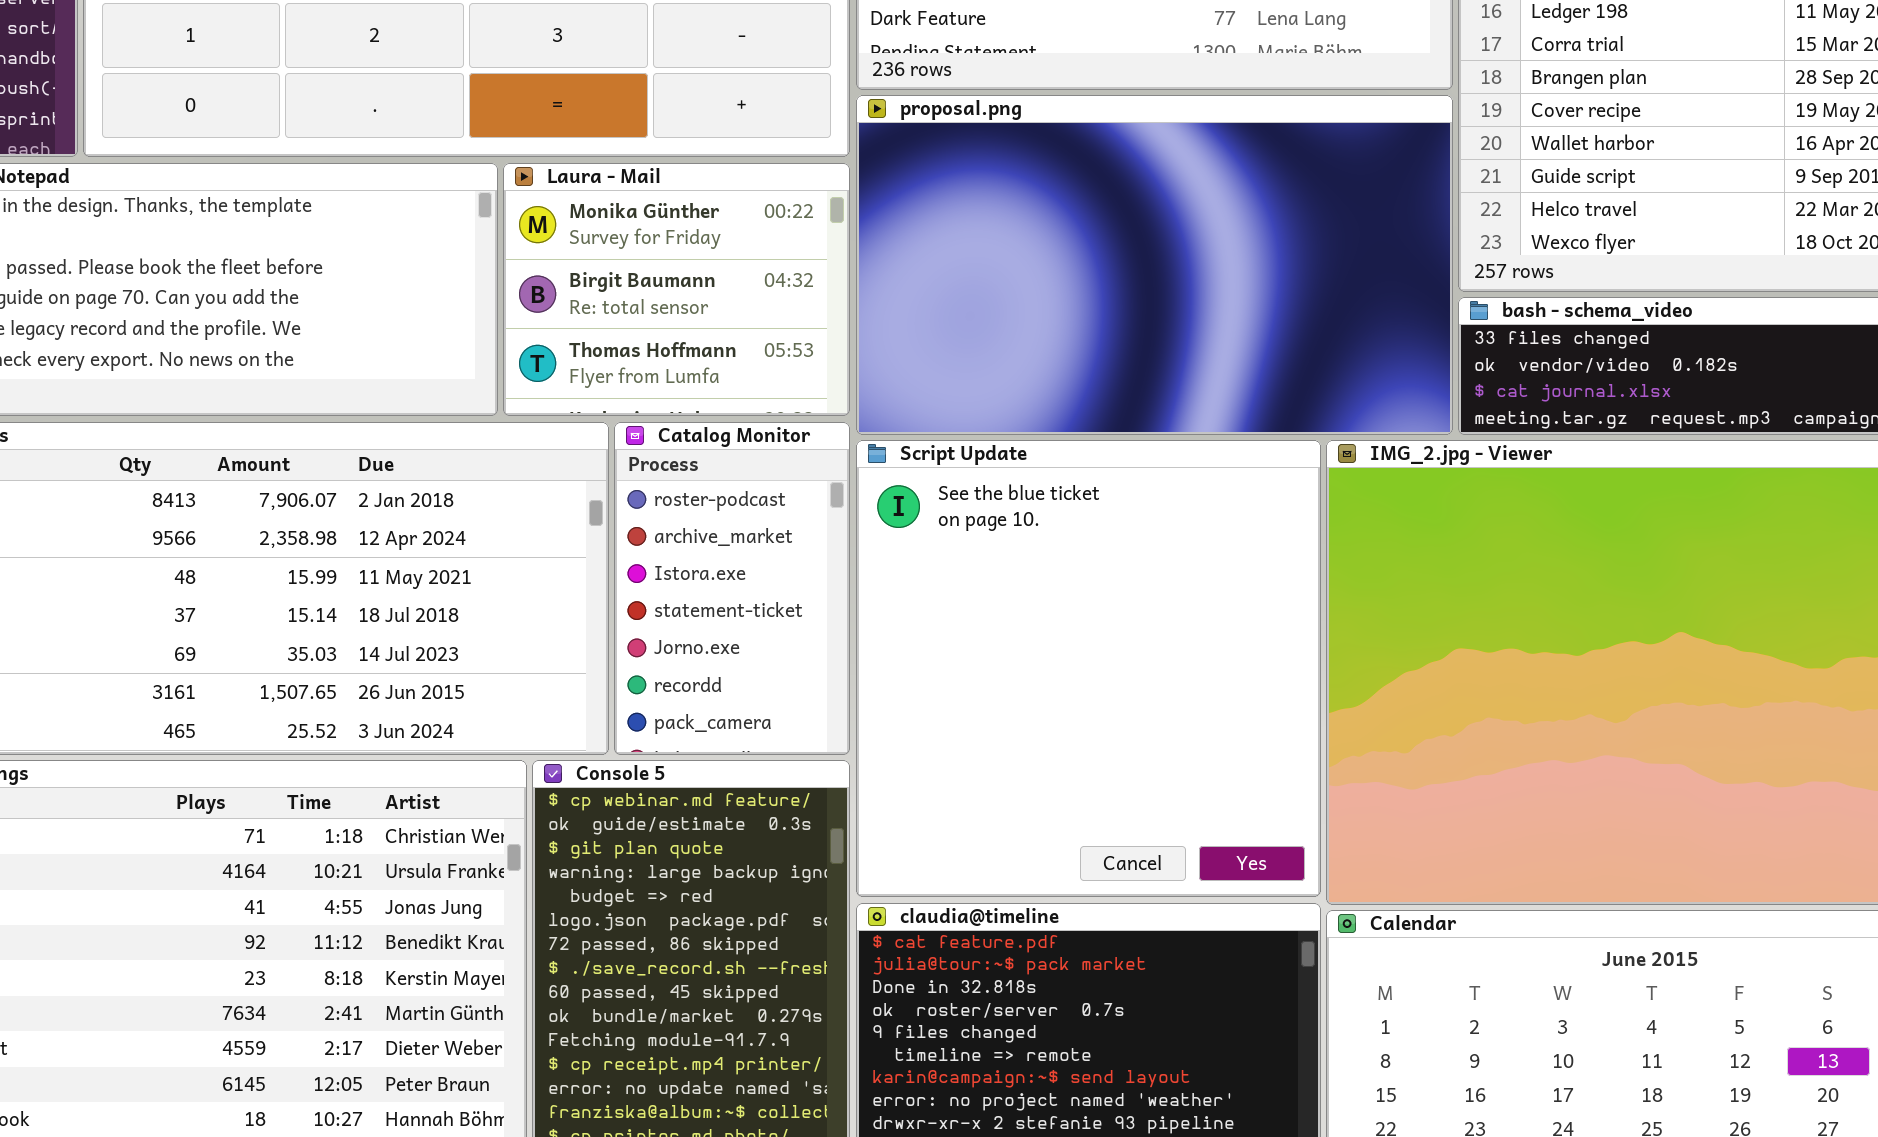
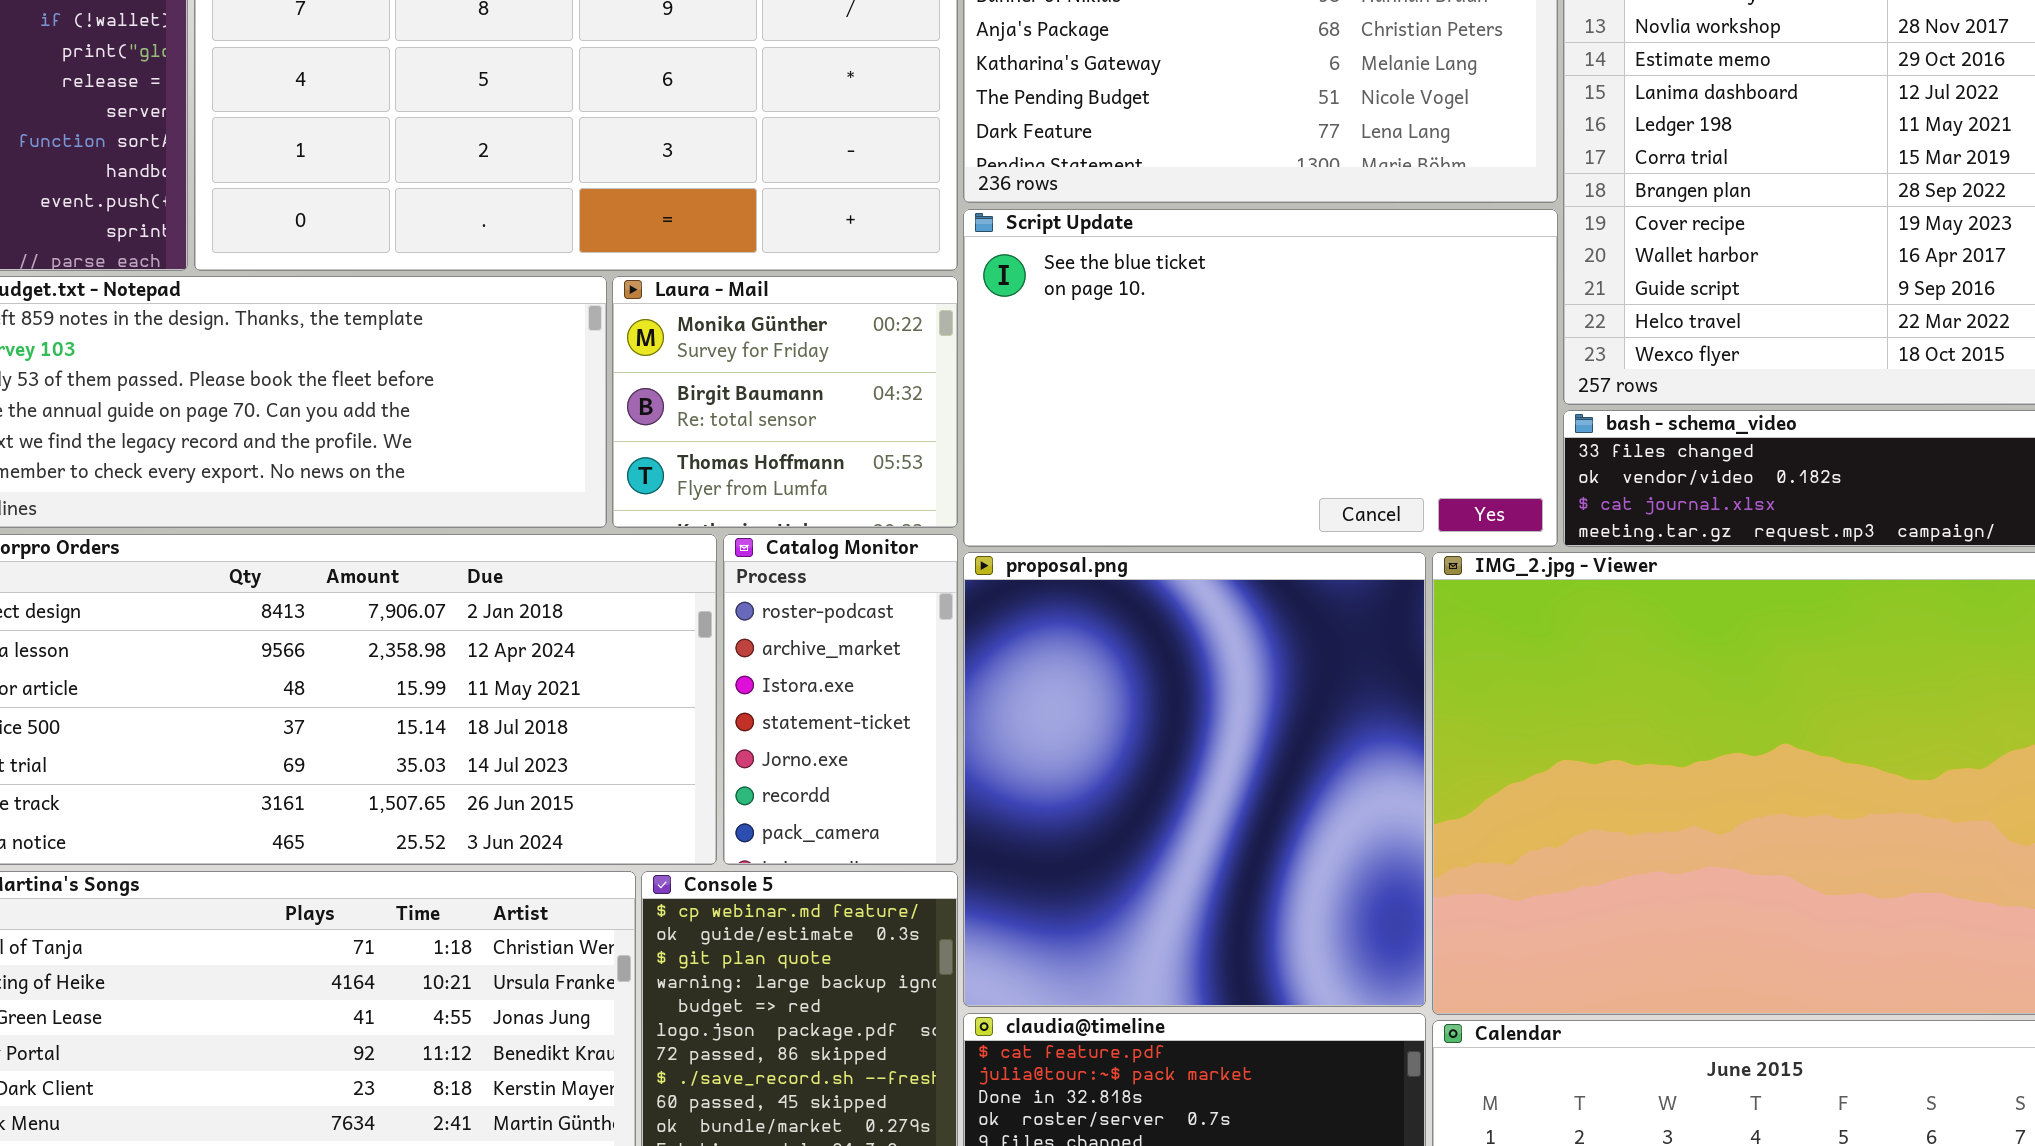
proposal.png: [856,95,1453,435] -> [963,552,1426,1007], moved, resized
Script Update: [856,440,1321,897] -> [963,209,1558,547], moved, resized

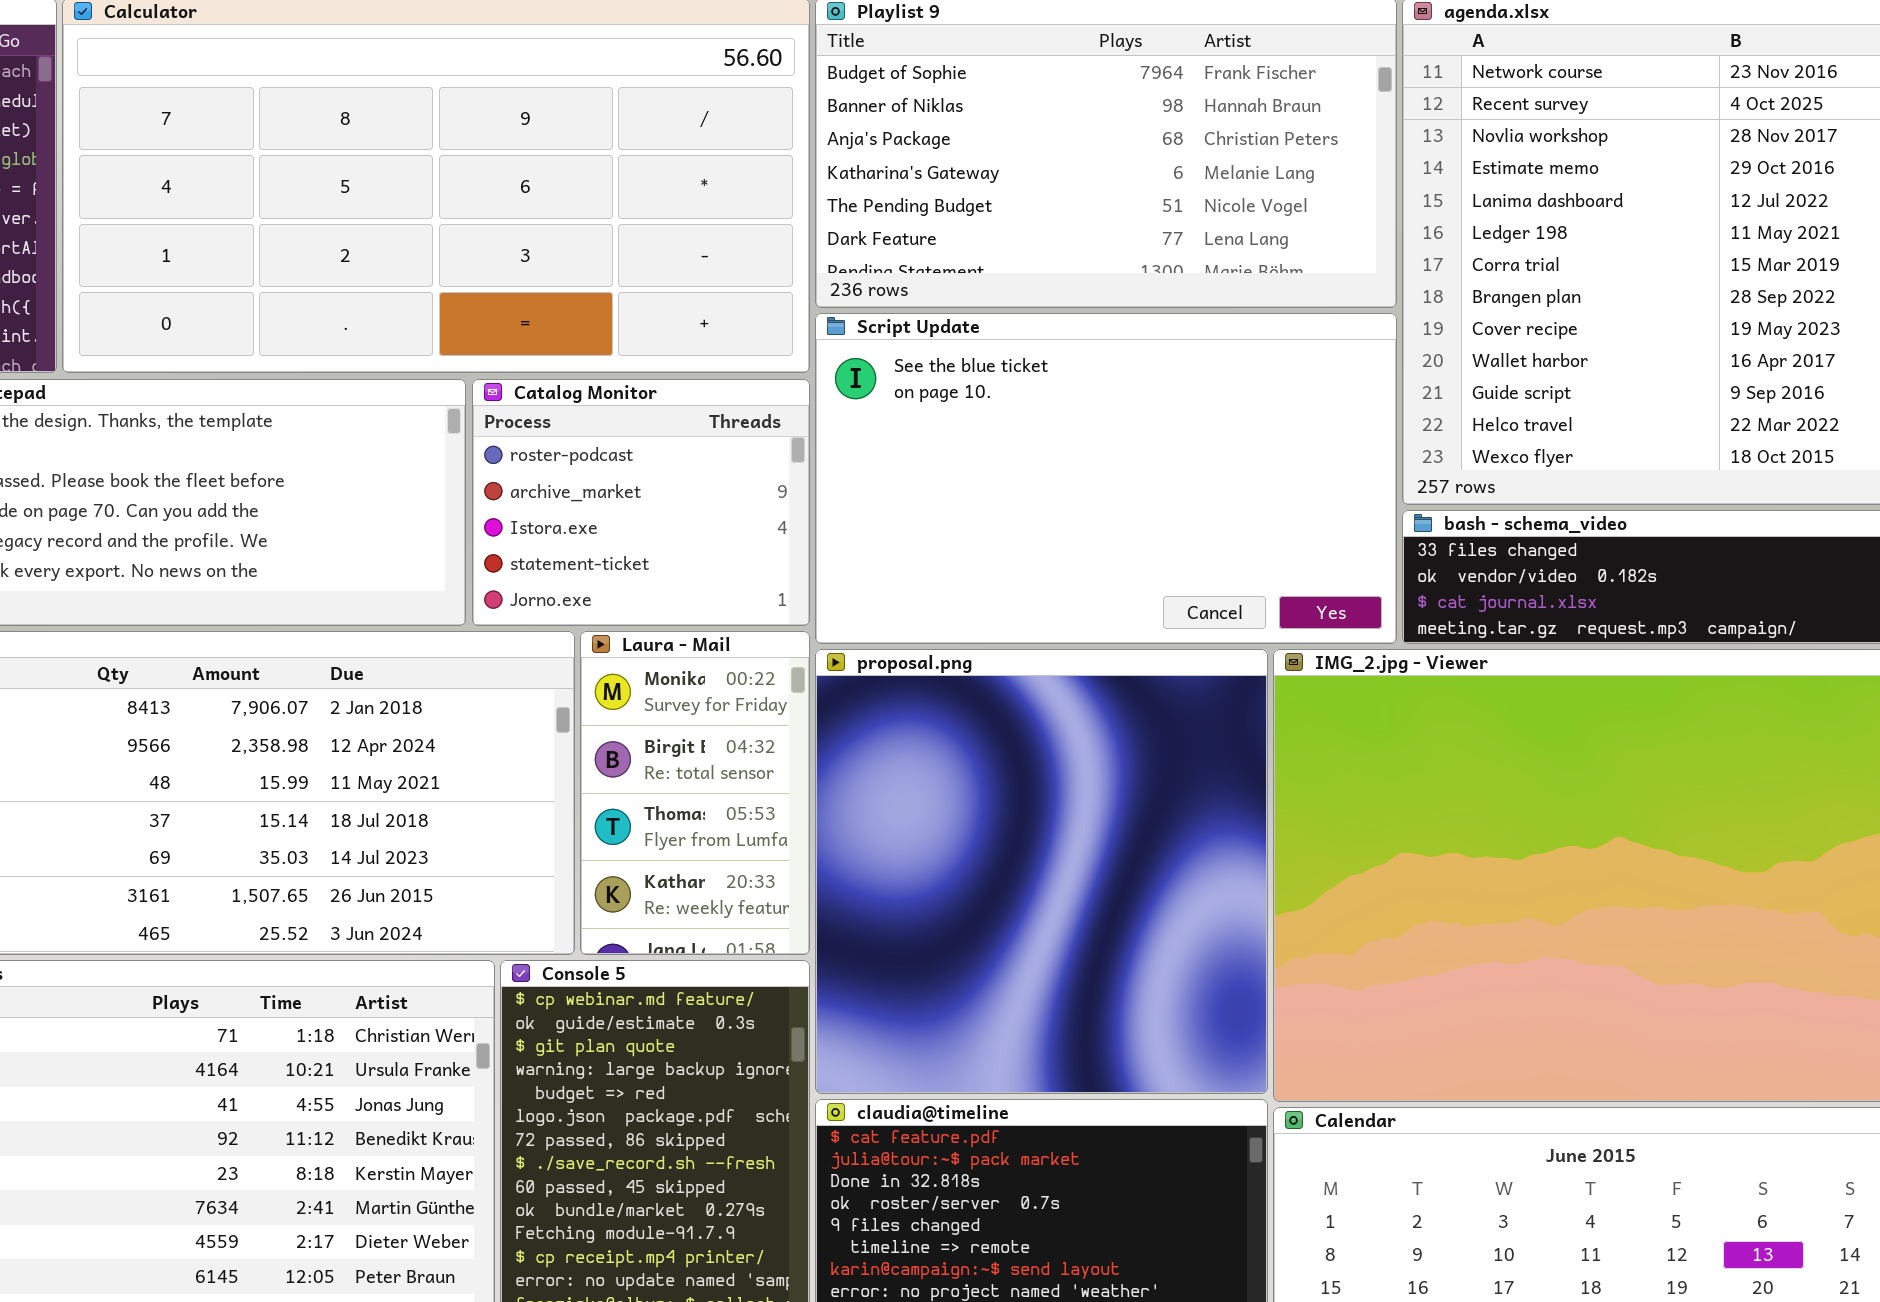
Laura - Mail: [612,276,958,528] -> [580,631,810,955], moved, resized
Catalog Monitor: [723,534,958,865] -> [472,379,810,626], moved, resized

